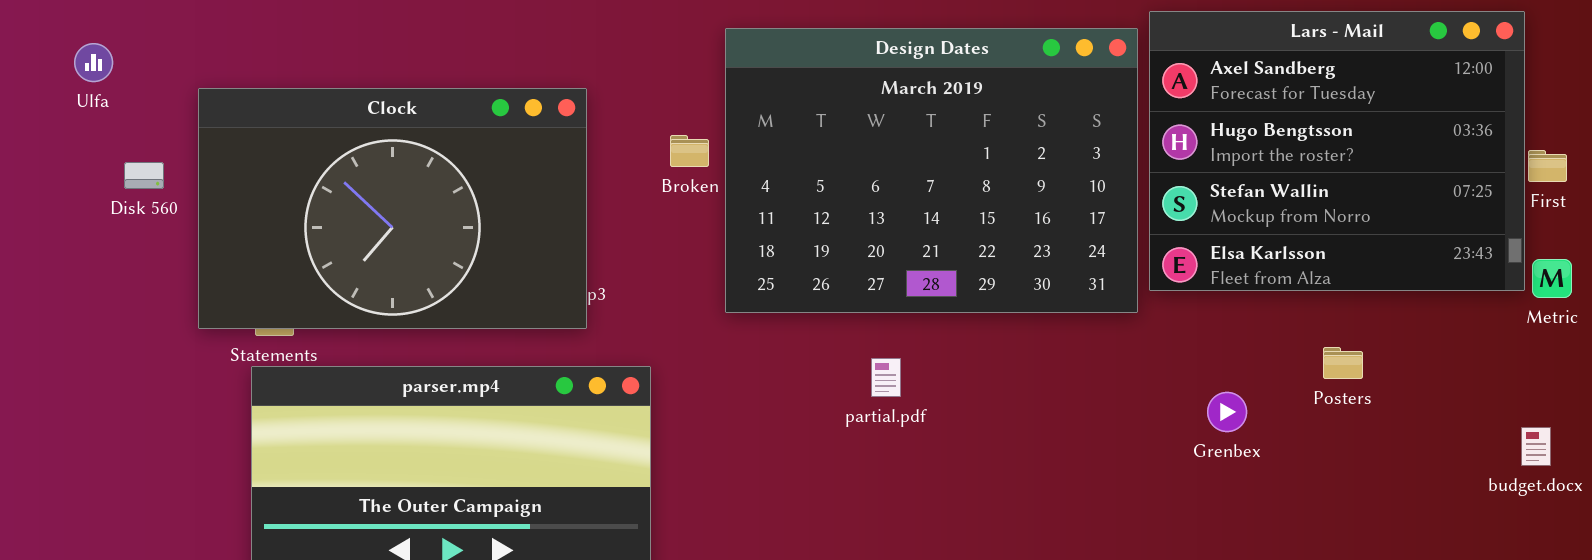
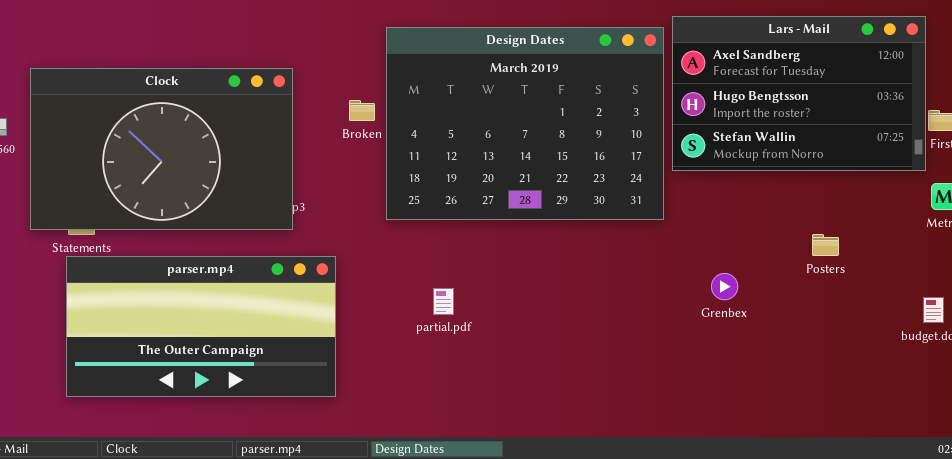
Lars - Mail: [1149,11,1525,291] -> [672,16,926,171], resized
Posters: [1323,347,1363,379] -> [812,234,839,256], moved
partial.pdf: [871,358,901,397] -> [433,288,454,315], moved

